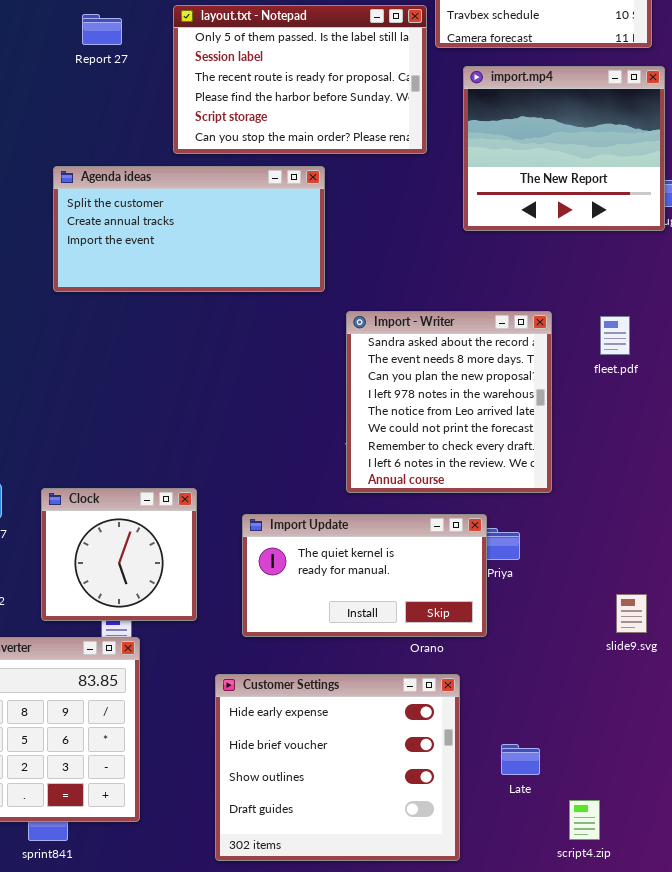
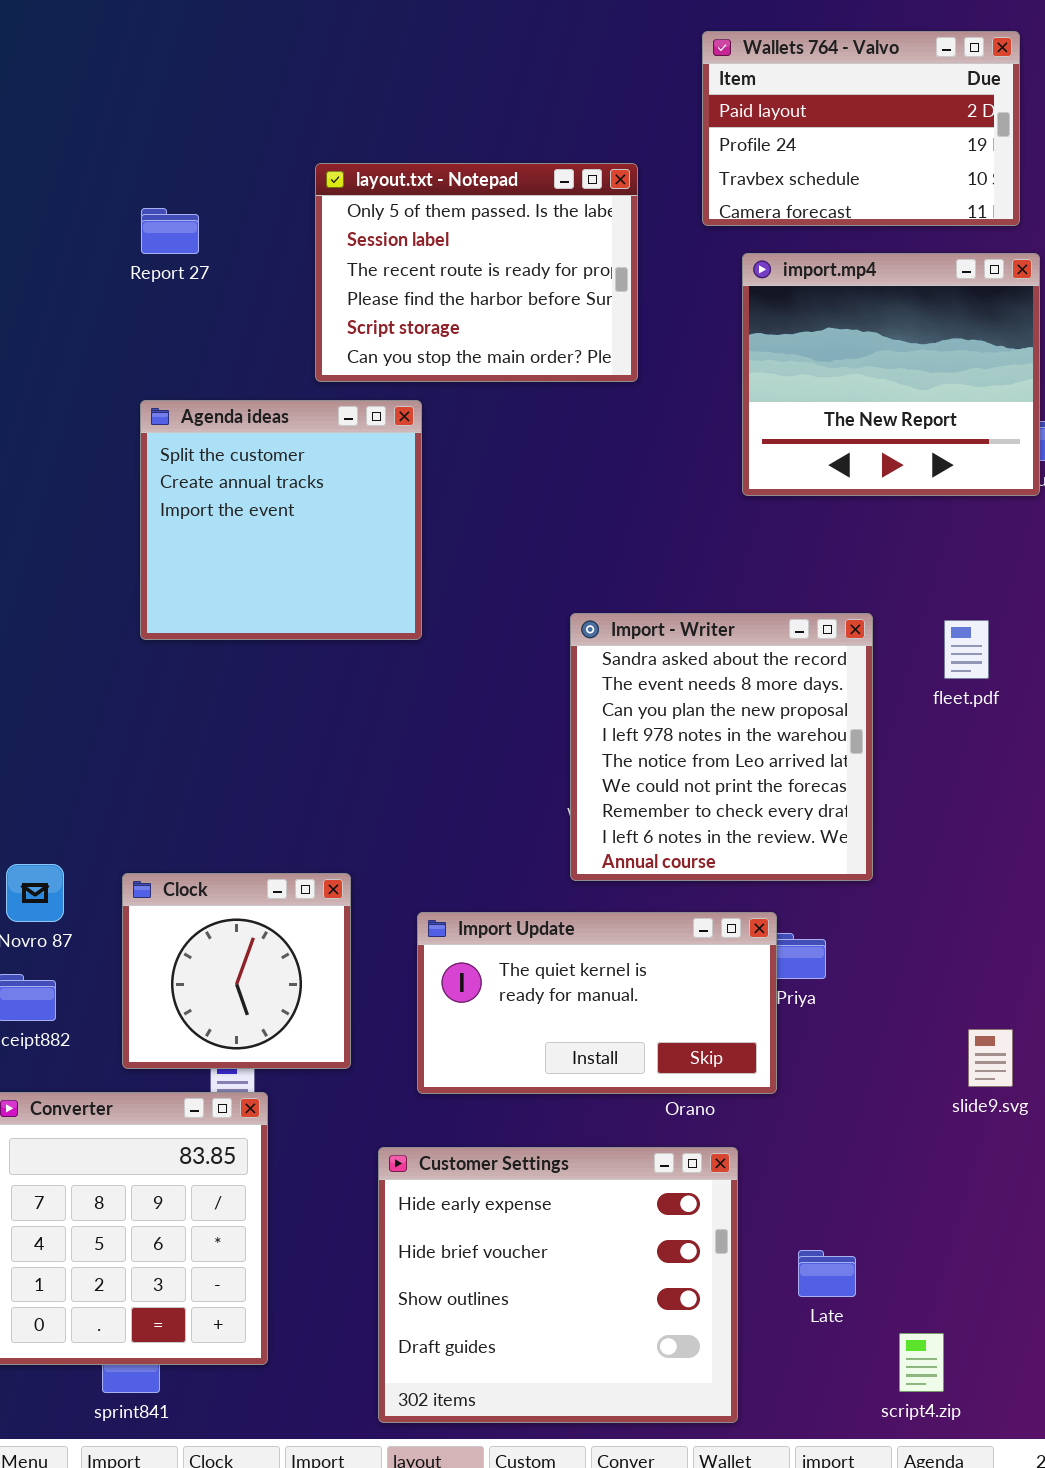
layout.txt - Notepad: [173,5,427,154] -> [315,163,638,382], resized
Report 27: [82,14,122,45] -> [141,208,199,254], moved
Agenda ideas: [53,166,325,292] -> [140,400,422,640], resized

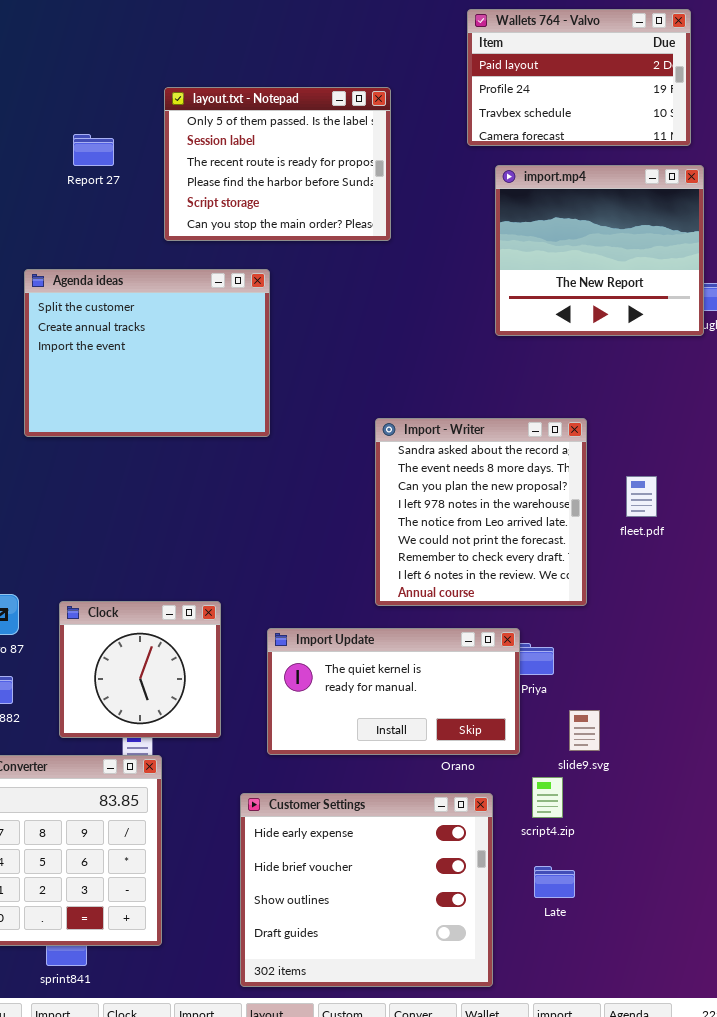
layout.txt - Notepad: [315,163,638,382] -> [164,87,391,241], moved
Agenda ideas: [140,400,422,640] -> [24,269,270,437], resized
fleet.pdf: [944,620,989,679] -> [626,476,657,517], moved
slide9.svg: [968,1029,1013,1087] -> [569,710,600,751], moved
script4.zip: [899,1333,944,1392] -> [532,777,563,818], moved

